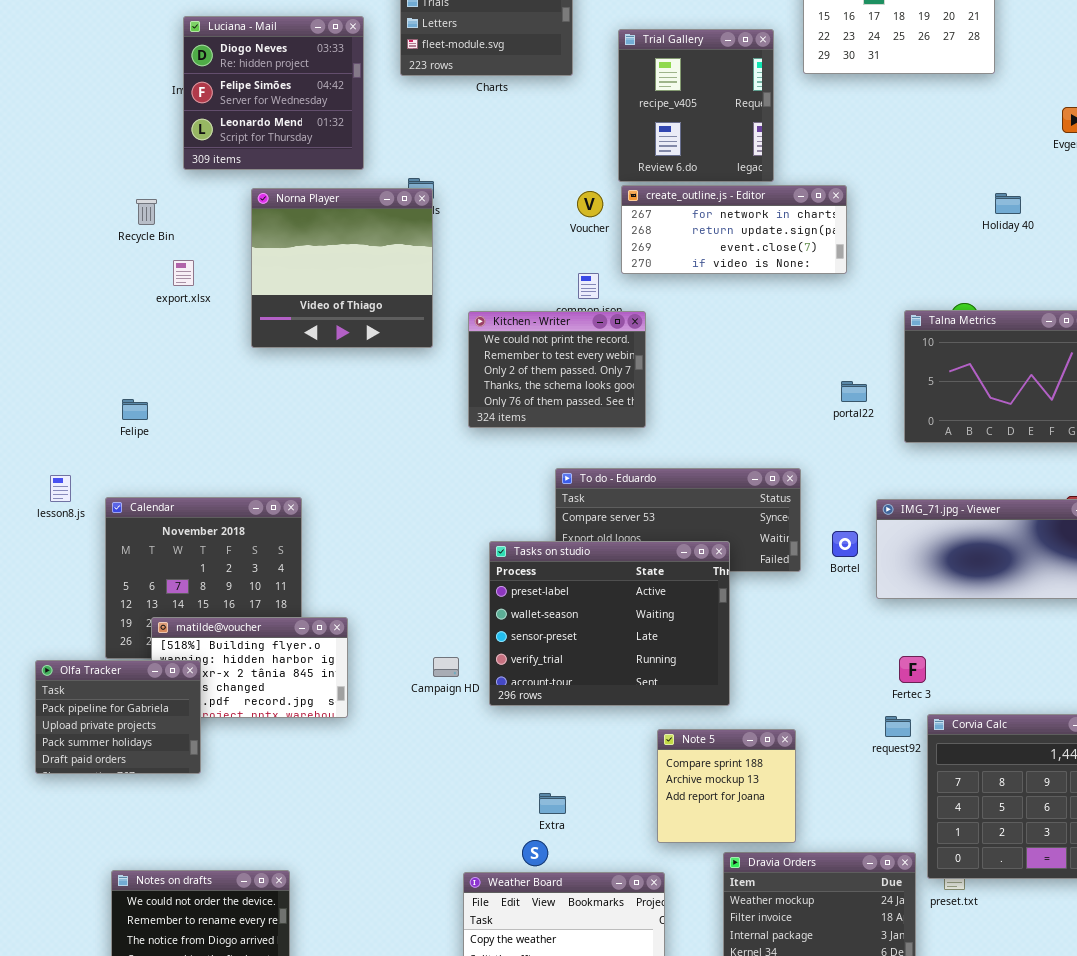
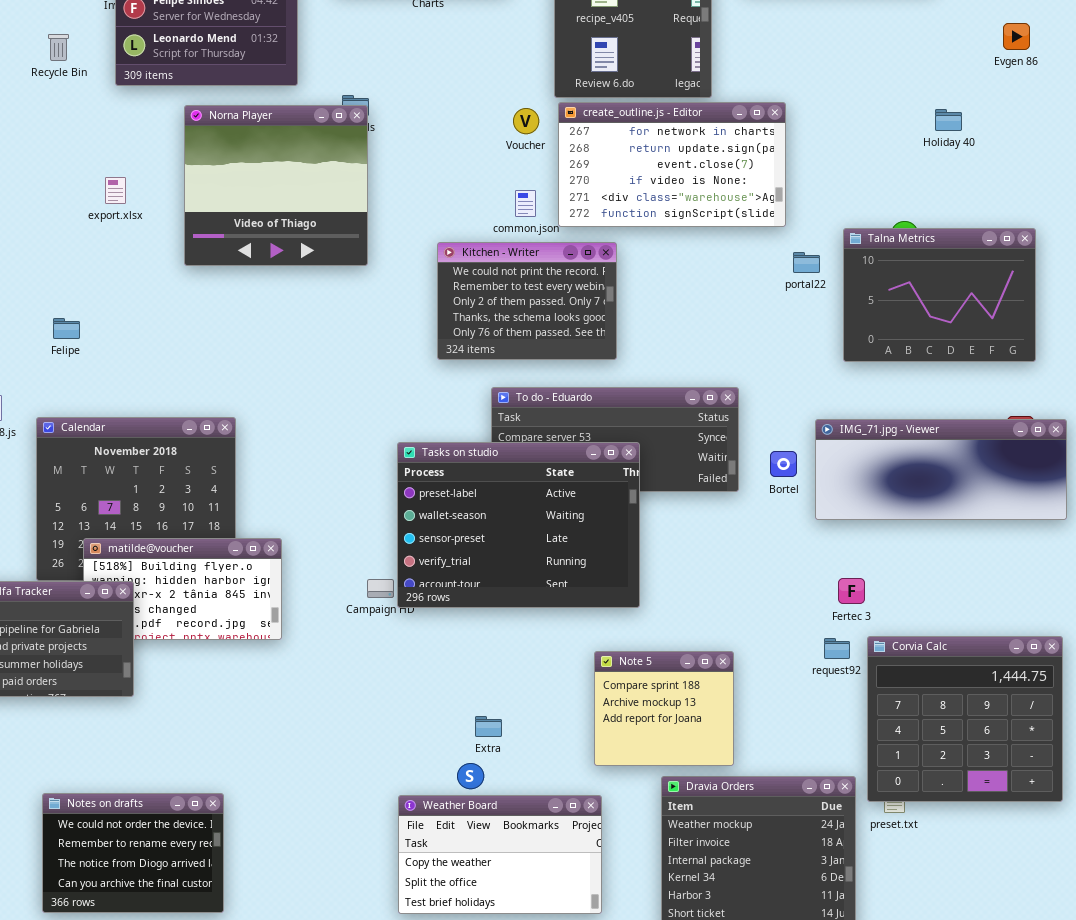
create_outline.js - Editor: [621,185,847,274] -> [558,102,786,227], resized
Recycle Bin: [136,199,157,225] -> [48,34,69,61], moved
Kitchen - Writer: [468,311,646,428] -> [437,242,617,360], moved
portal22: [841,381,867,402] -> [793,252,820,273], moved
Tasks on studio: [489,541,730,706] -> [397,442,640,608], moved

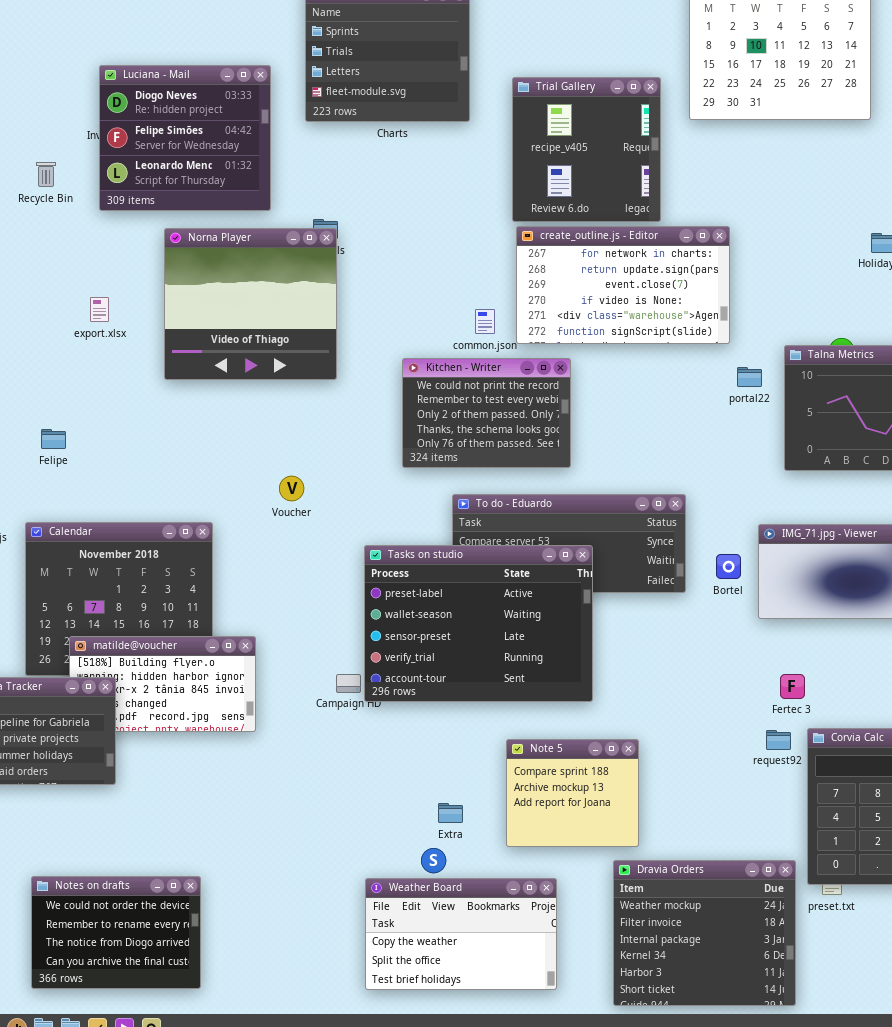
Voucher: [513,108,539,134] -> [279,476,304,501], moved
Note 5: [594,651,734,766] -> [506,739,639,847], moved

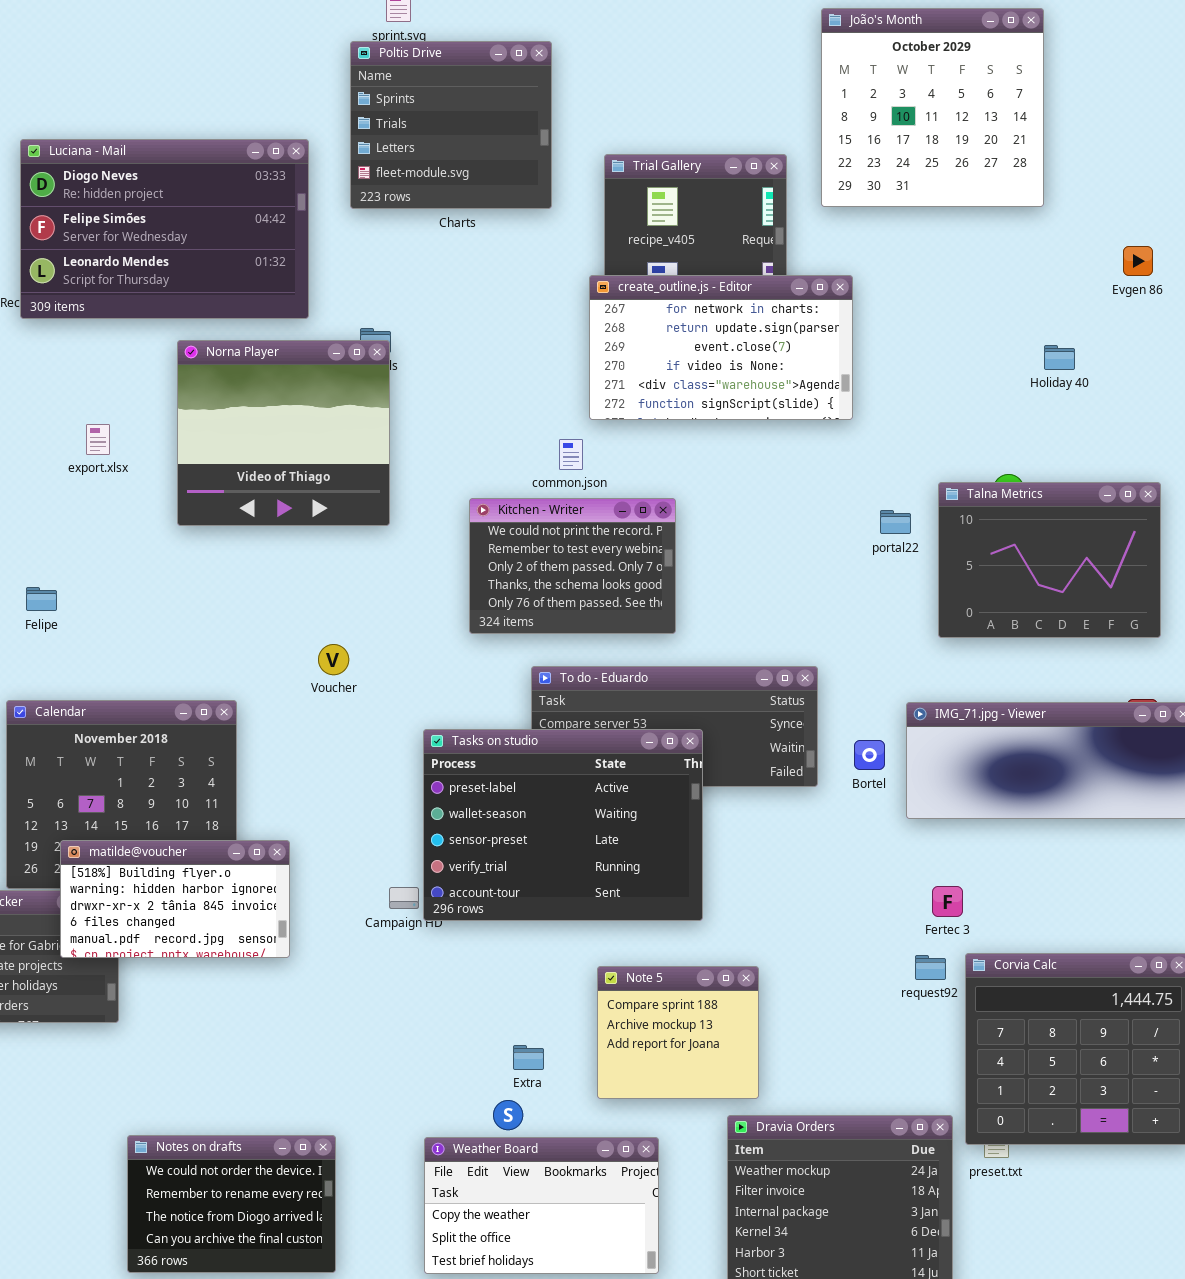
Luciana - Mail: [99,65,271,211] -> [20,139,309,319], resized
create_outline.js - Editor: [516,226,730,344] -> [589,275,853,420], moved
matilde@voucher: [69,636,256,732] -> [60,840,290,958], raised
Notes on drafts: [31,876,201,989] -> [127,1135,336,1273], moved

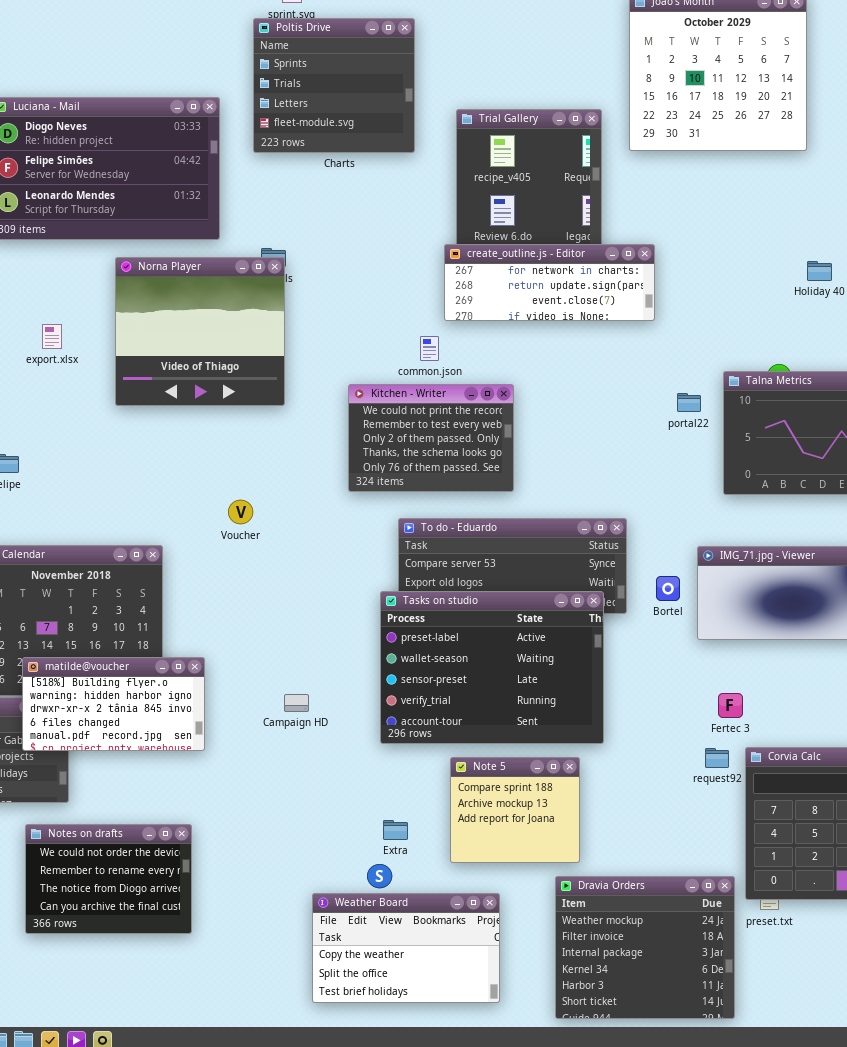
create_outline.js - Editor: [589,275,853,420] -> [444,244,655,321], resized
Tasks on studio: [423,729,703,921] -> [380,591,604,744], moved
Notes on drafts: [127,1135,336,1273] -> [25,824,192,934], moved

